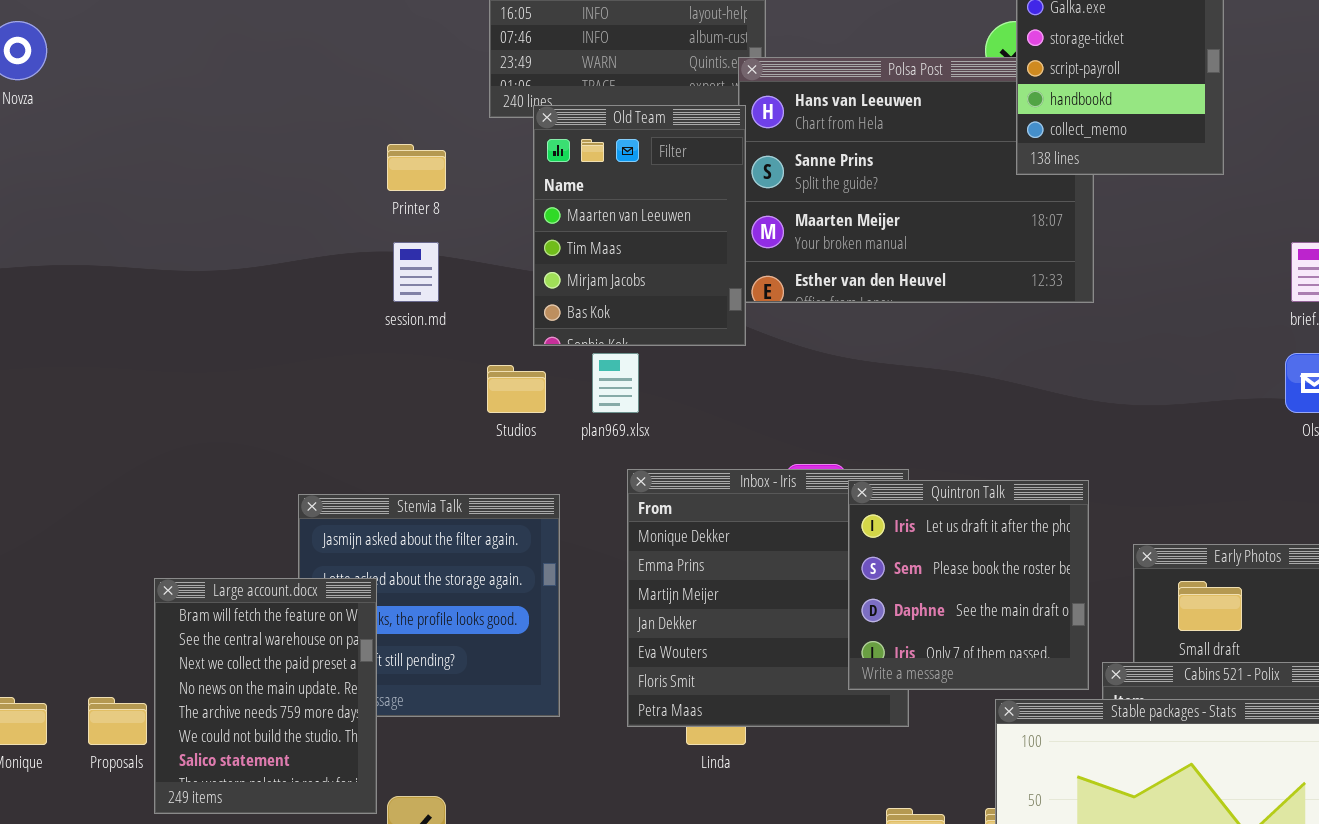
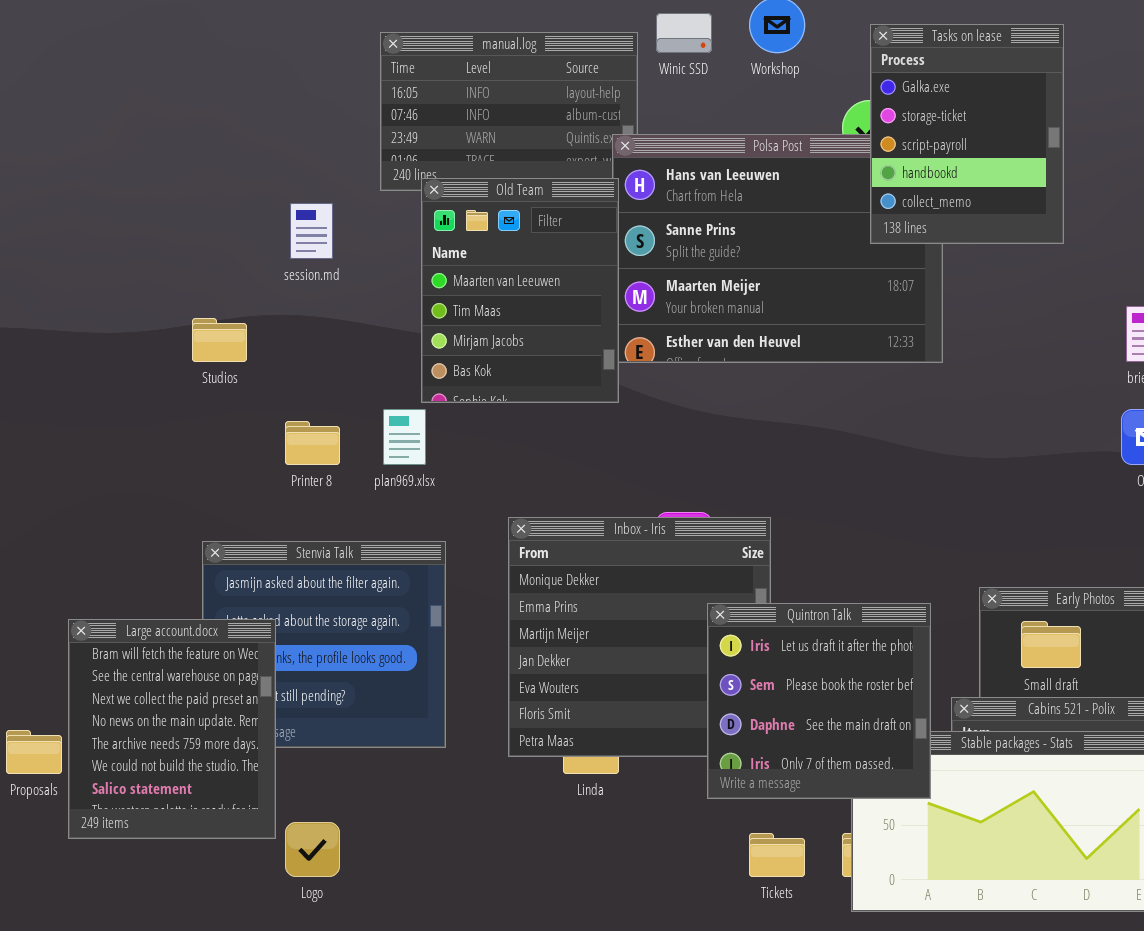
Printer 8: [387,144,446,191] -> [285,421,340,465], moved
session.md: [393,242,439,302] -> [290,203,333,259], moved
plan969.xlsx: [592,353,639,413] -> [383,409,426,465], moved
Studios: [487,365,546,413] -> [192,318,247,362], moved
Quintron Talk: [848,480,1089,690] -> [707,603,931,799], moved

